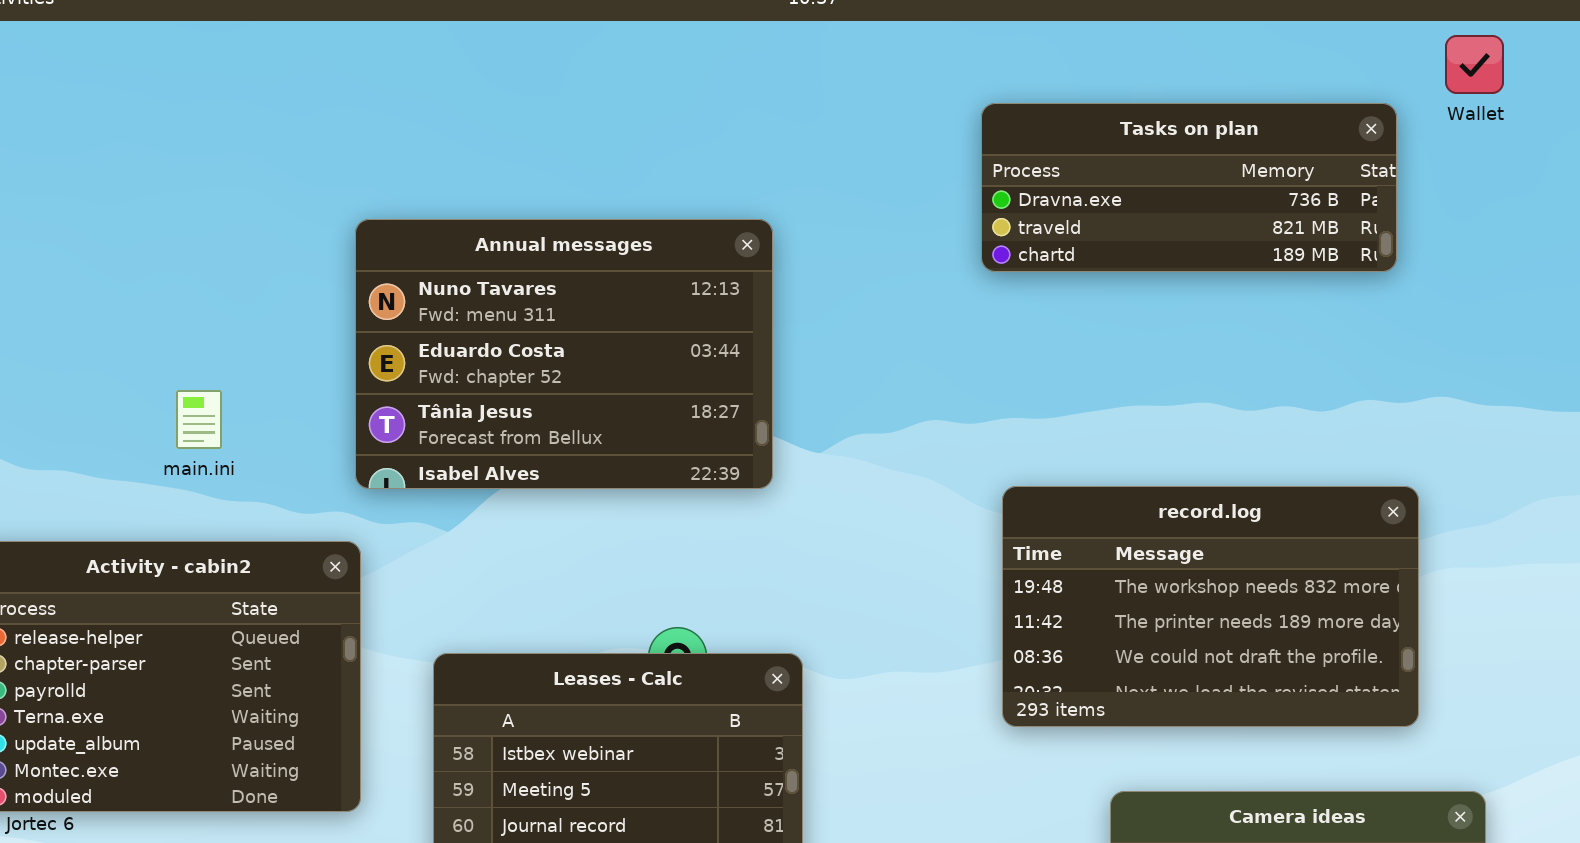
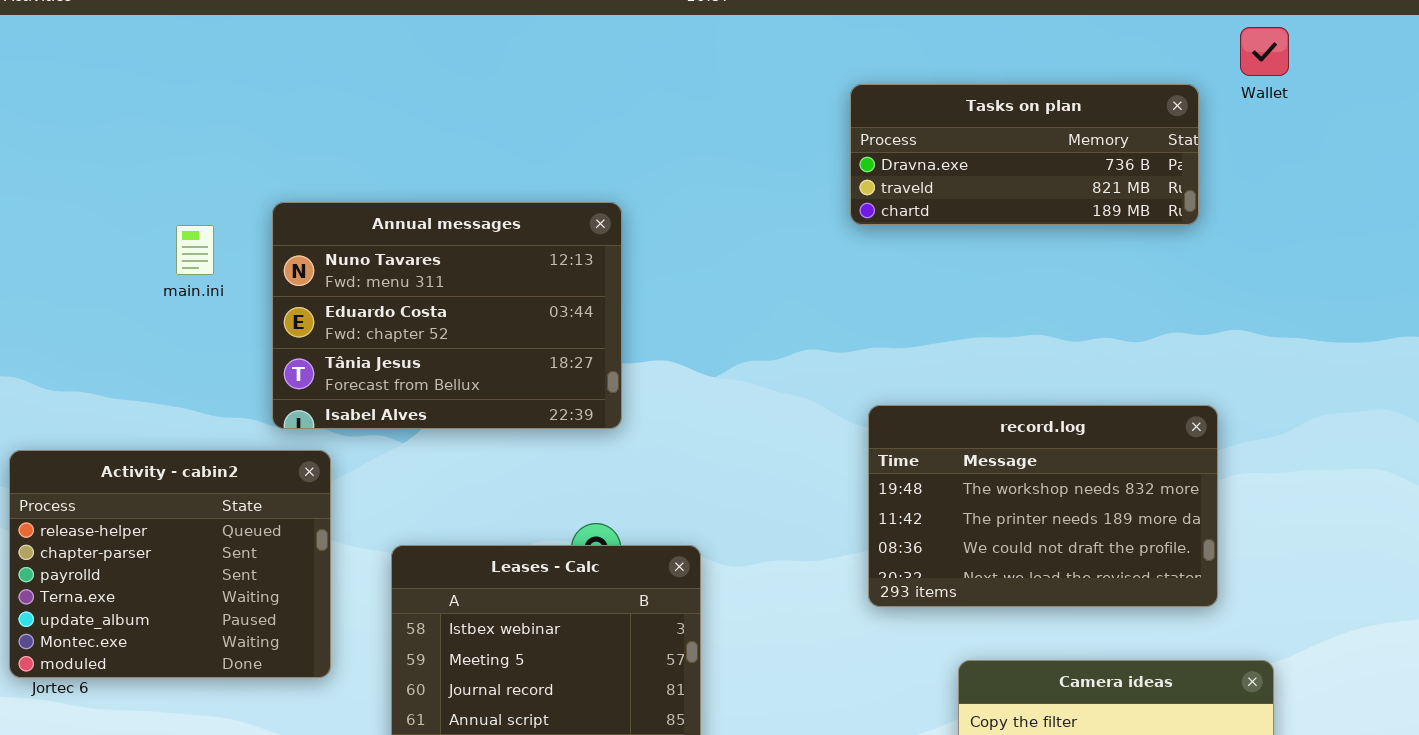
Annual messages: [355,219,773,489] -> [272,202,622,429], moved
main.ini: [176,390,222,449] -> [176,225,214,275], moved

